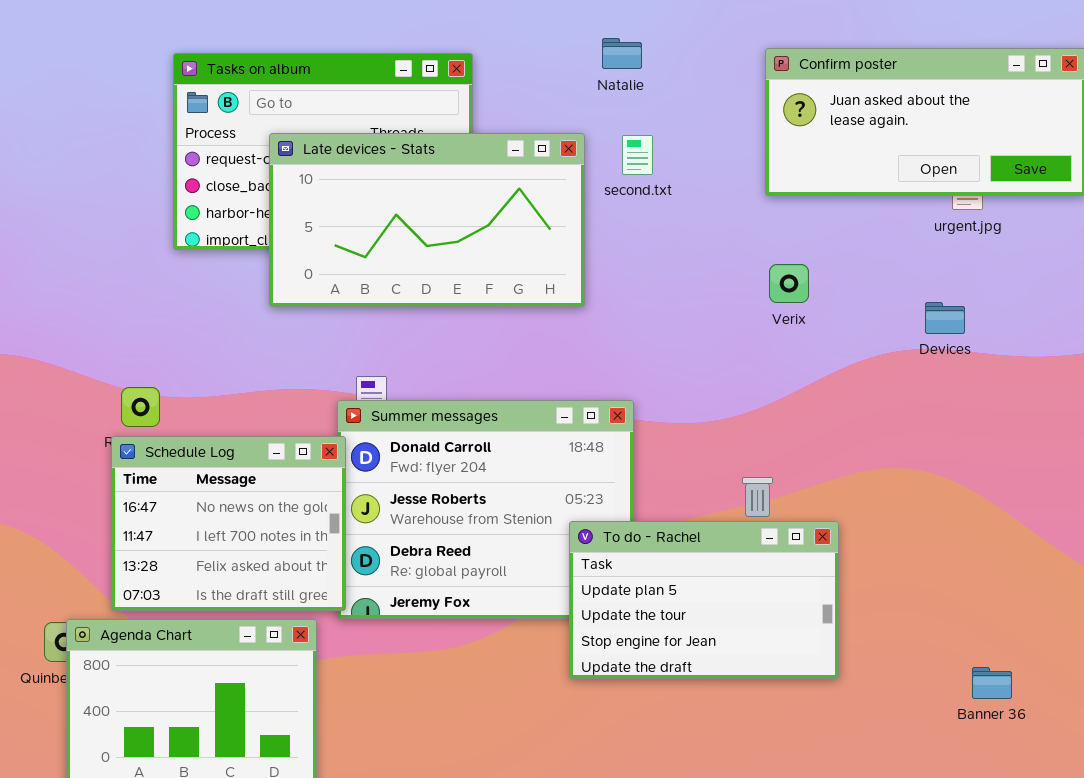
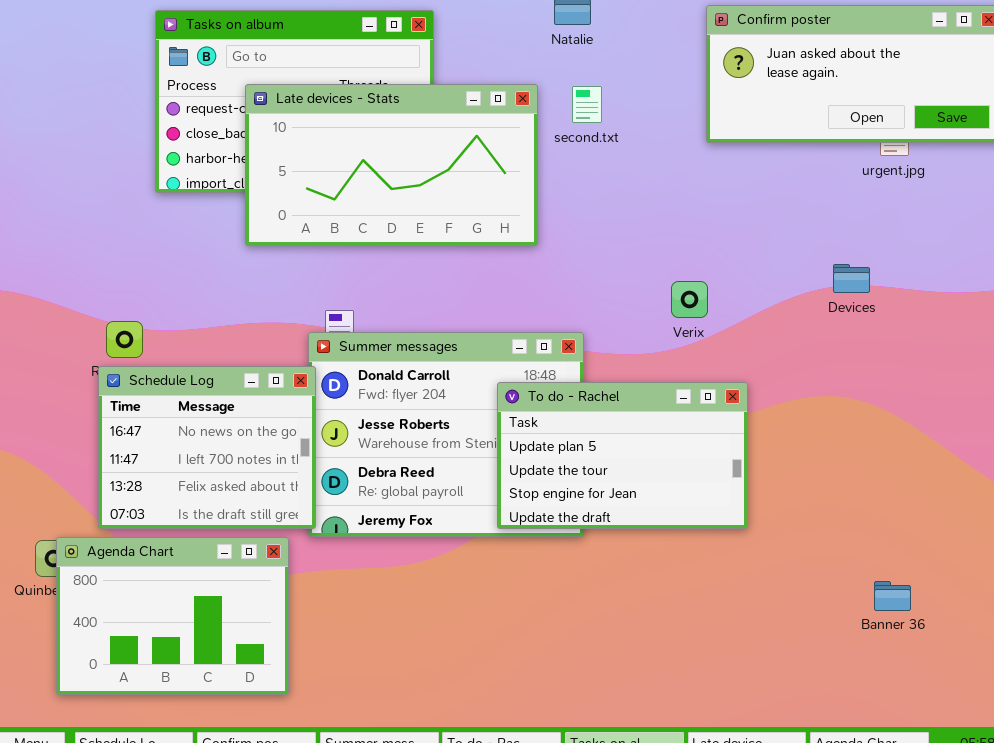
Verix: [769,264,809,303] -> [671,281,708,318], moved
Devices: [925,302,965,334] -> [833,264,870,293], moved
To do - Rachel: [569,521,839,679] -> [497,382,748,529], moved
Banner 36: [972,667,1012,699] -> [874,581,911,611], moved

